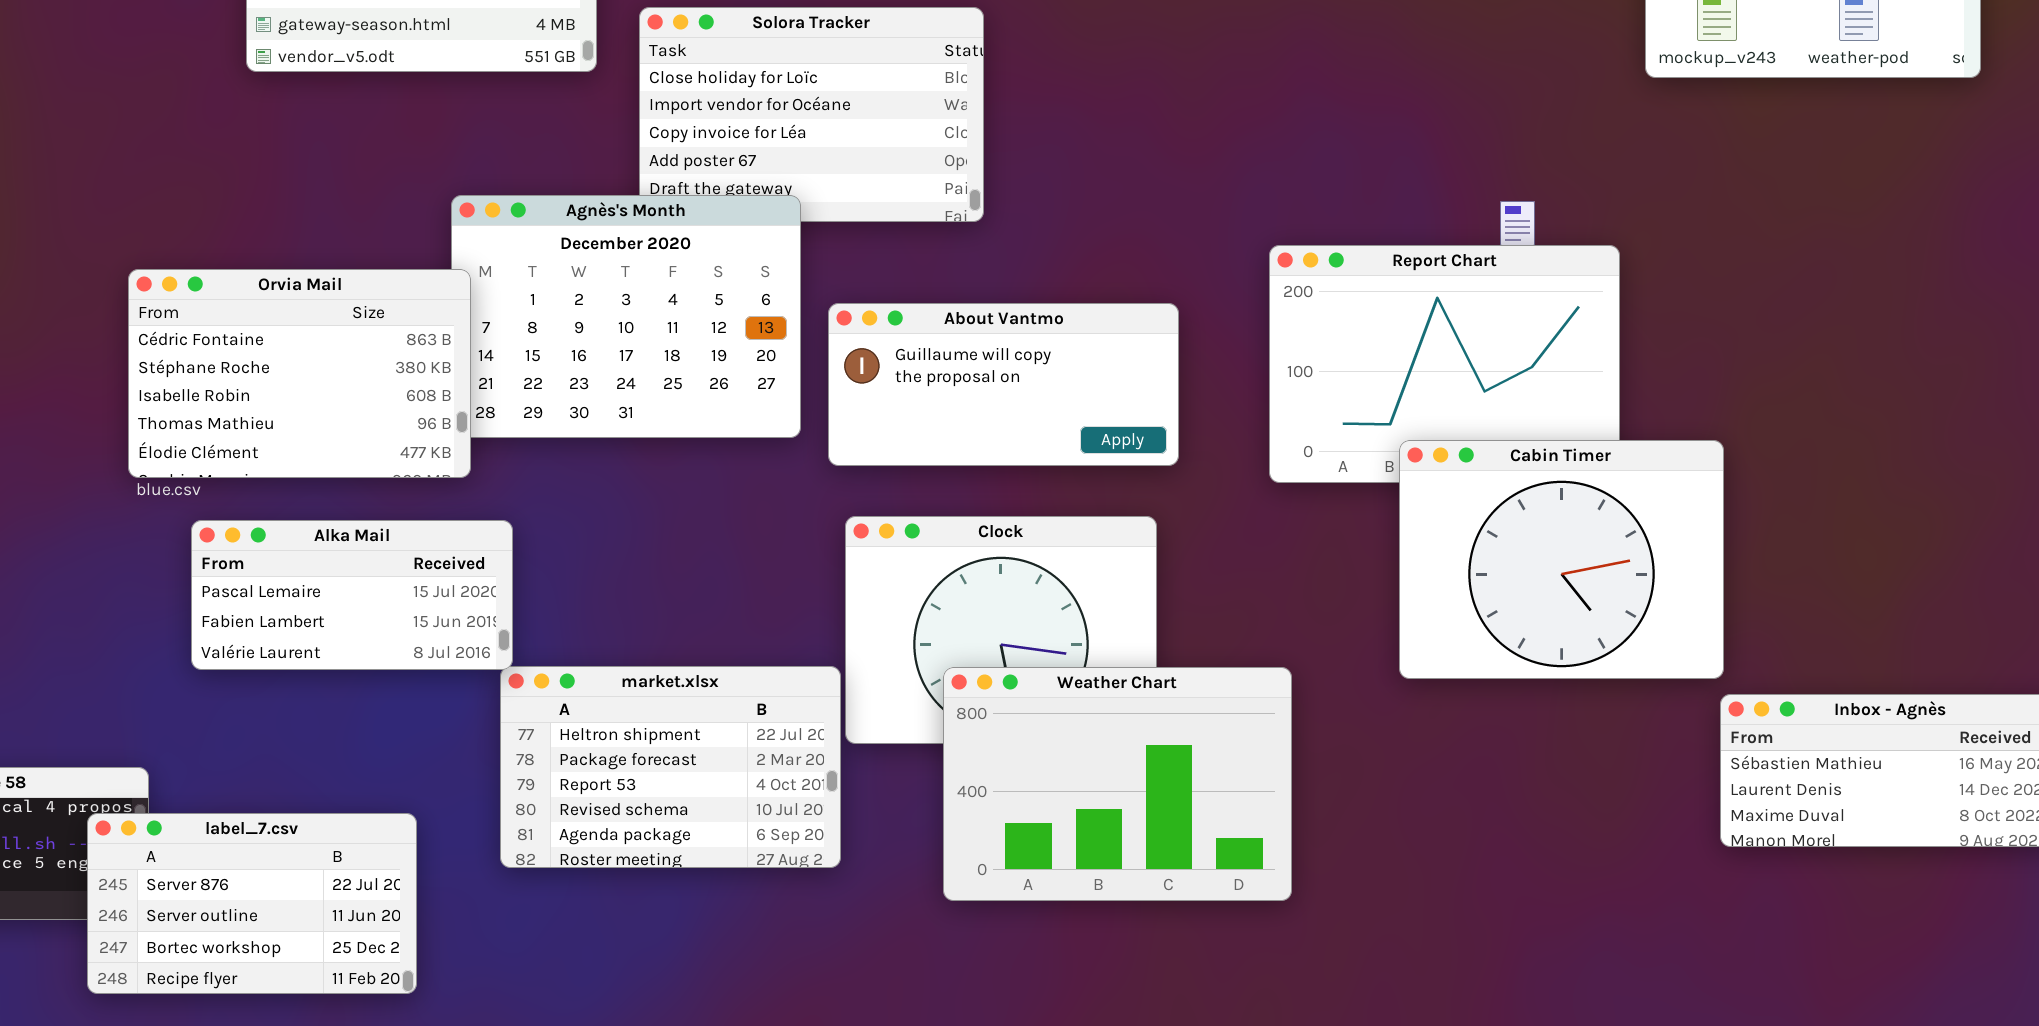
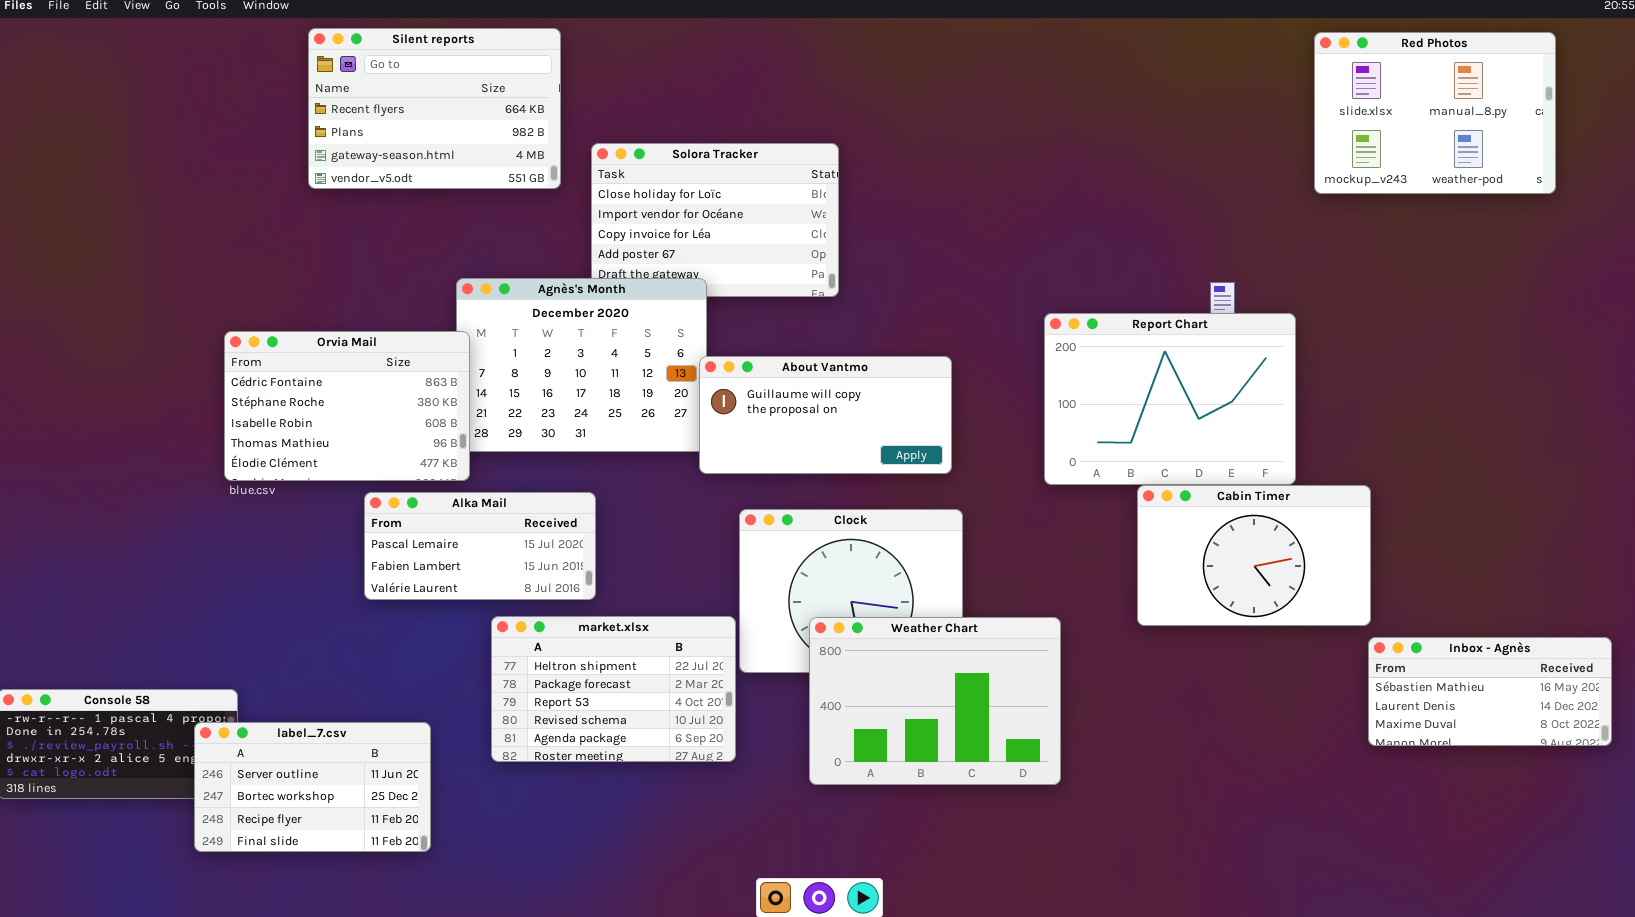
About Vantmo: [828,303,1179,466] -> [699,356,952,474], moved
Cabin Timer: [1399,440,1724,679] -> [1137,485,1371,626], resized
Alka Mail: [191,520,513,670] -> [364,492,596,600], moved
label_7.csv: [87,813,417,994] -> [194,722,431,852], scrolled down 1 row

